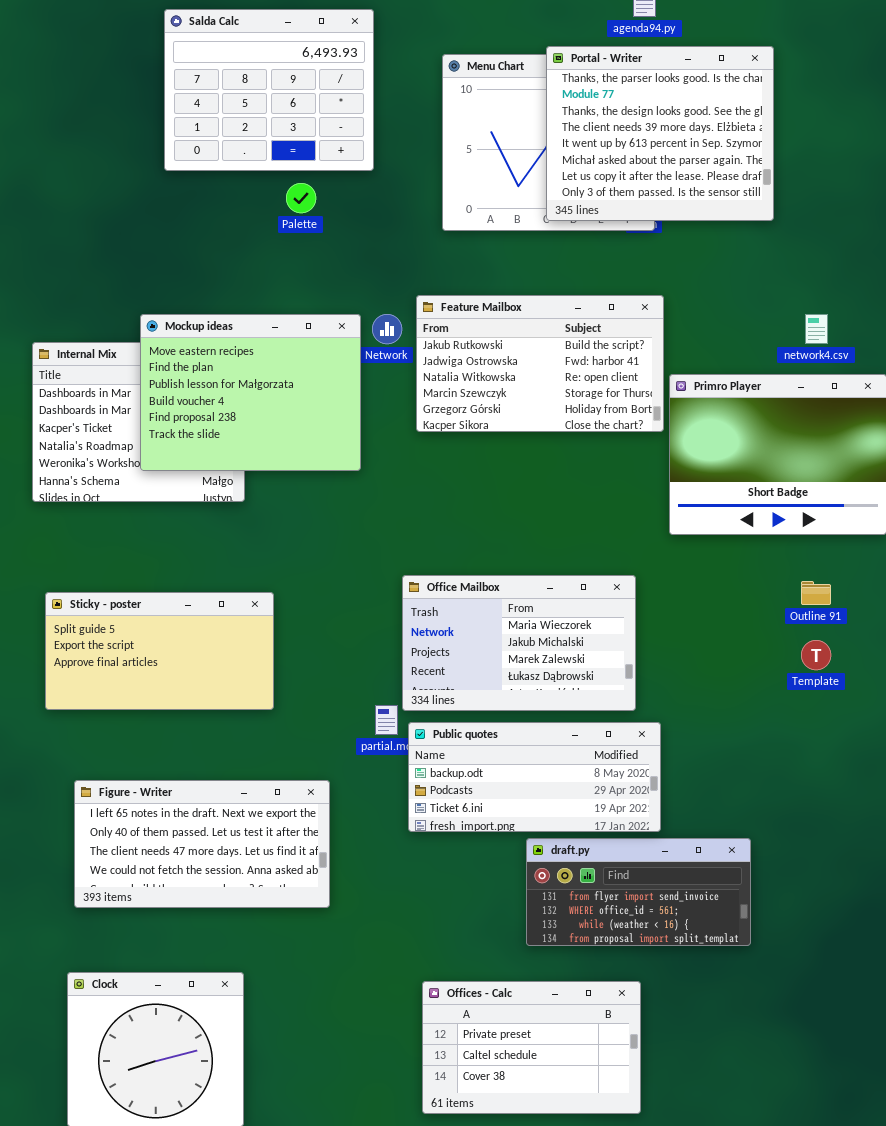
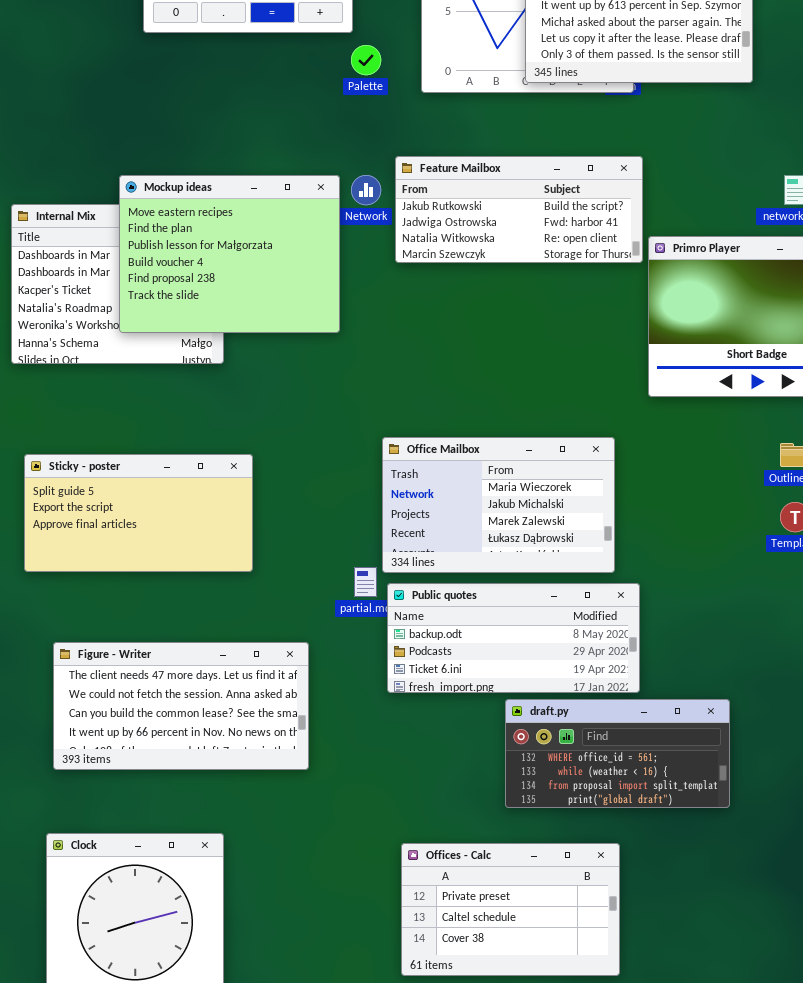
Palette: [286,183,316,213] -> [351,45,381,75], moved
Feature Mailbox: [416,295,664,432] -> [395,156,643,263], resized
Figure - Writer: [74,780,330,908] -> [53,642,309,770], scrolled down 2 rows
draft.py: [526,838,751,946] -> [505,699,730,808], scrolled down 1 row

